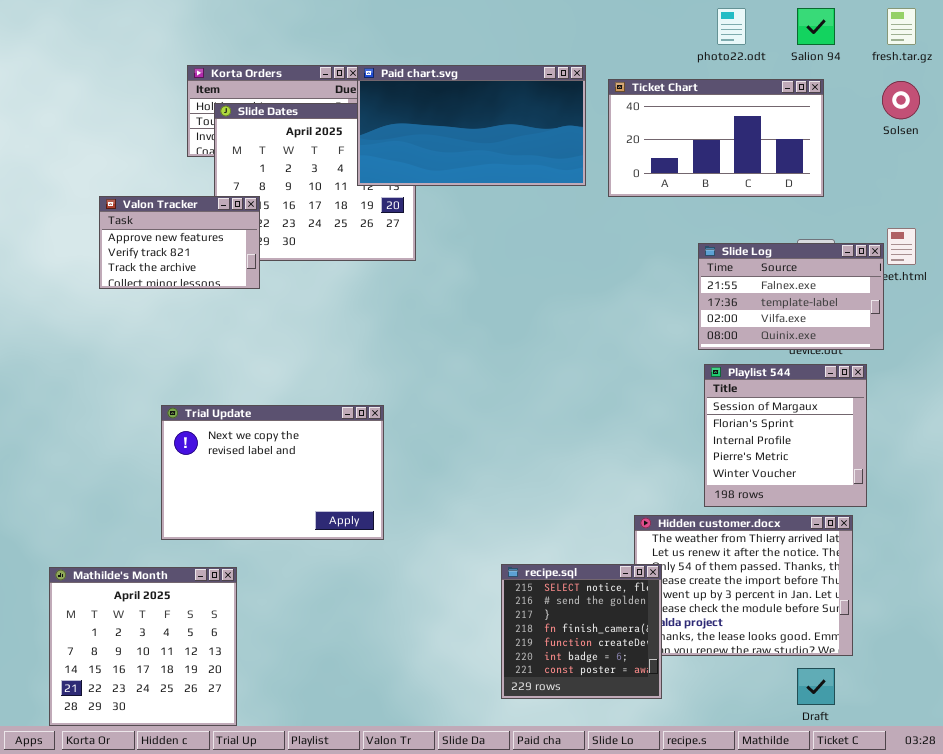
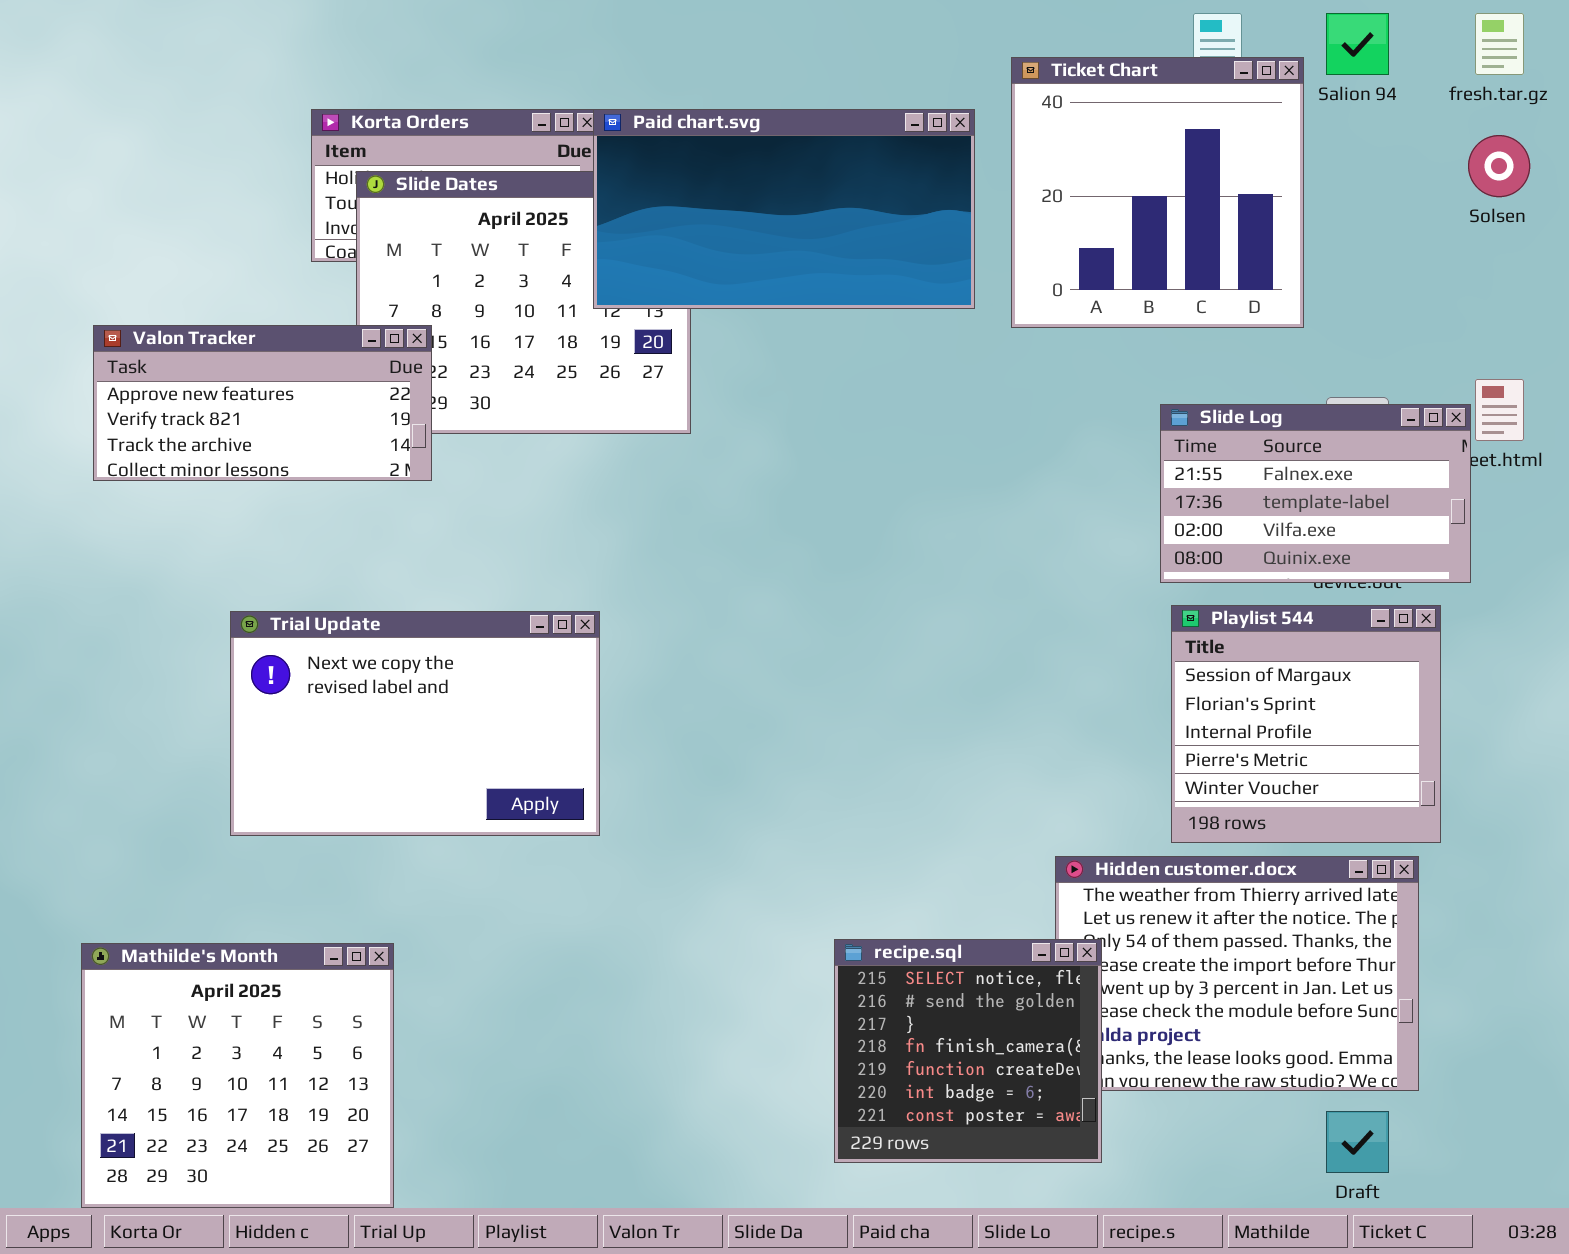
Ticket Chart: [608,79,824,197] -> [1011,57,1304,328], resized
Valon Tracker: [99,196,260,289] -> [93,325,432,481], resized
Trial Update: [161,405,384,540] -> [230,611,600,836], moved

